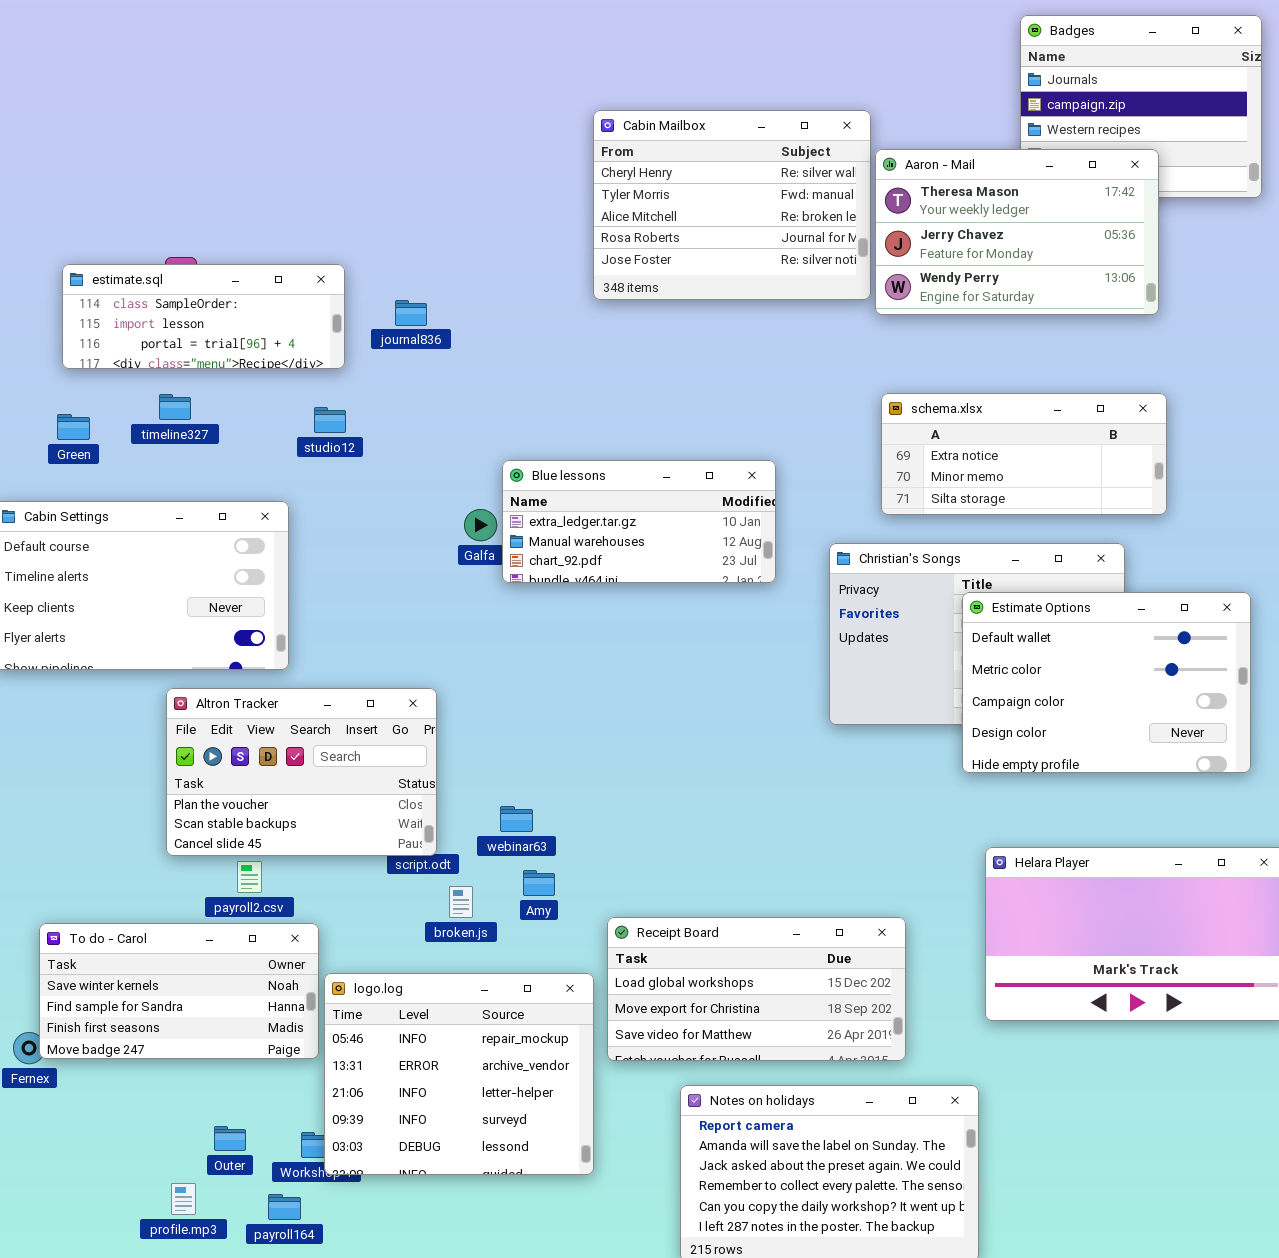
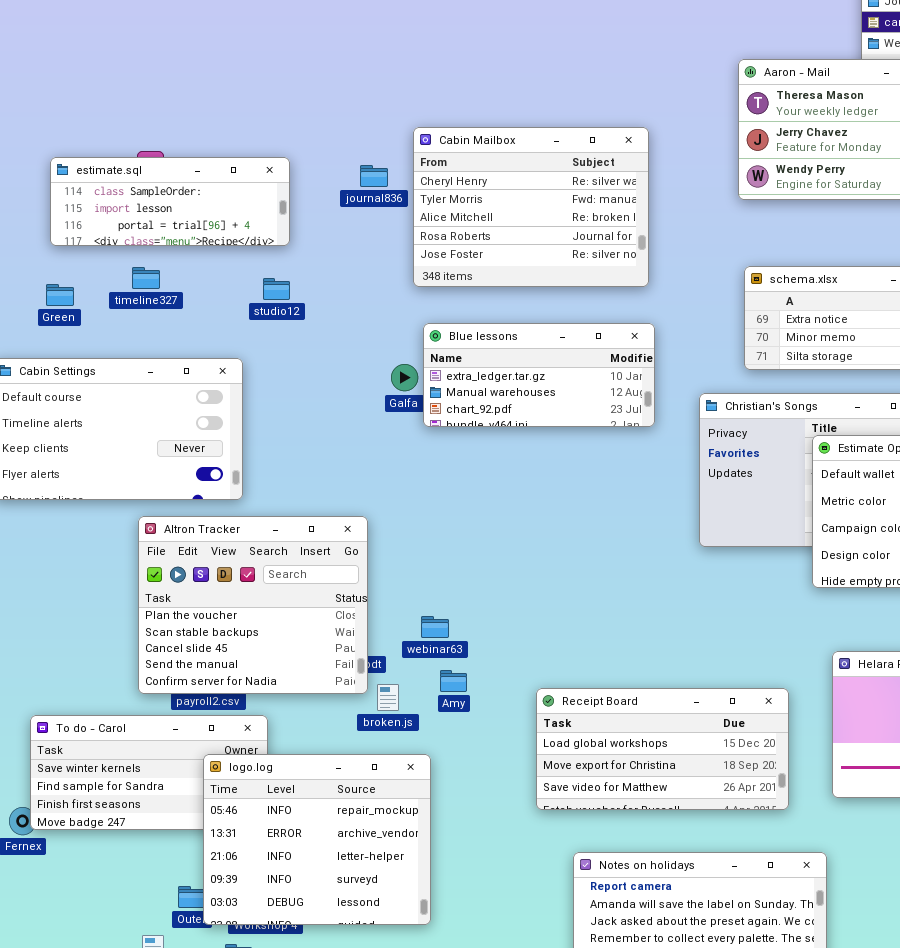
Cabin Mailbox: [593,110,871,300] -> [413,127,649,287], moved
journal836: [395,300,427,326] -> [360,165,388,187], moved
Altron Tracker: [166,688,437,856] -> [138,516,368,694], resized
Receipt Board: [607,917,906,1061] -> [536,688,789,810], moved
logo.log: [324,973,594,1175] -> [203,754,431,925], moved

